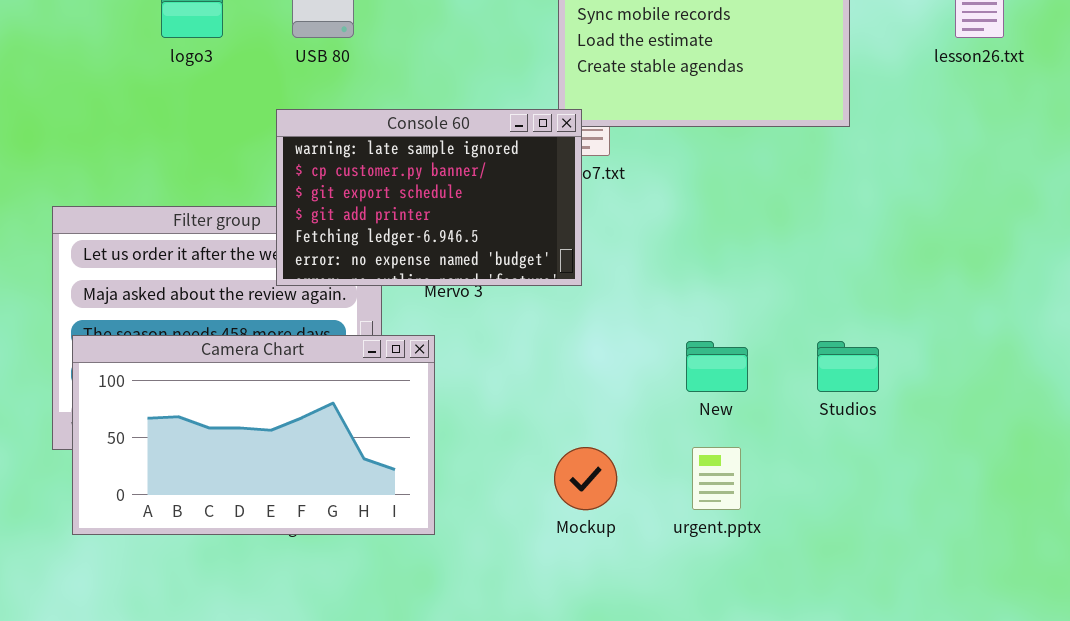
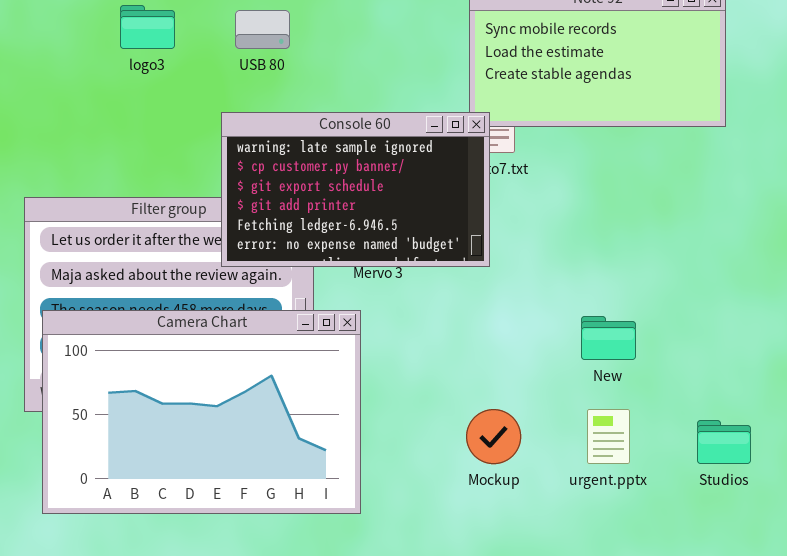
Camera Chart: [72,335,435,535] -> [42,310,361,514], resized
Studios: [817,341,879,392] -> [697,420,751,464], moved

